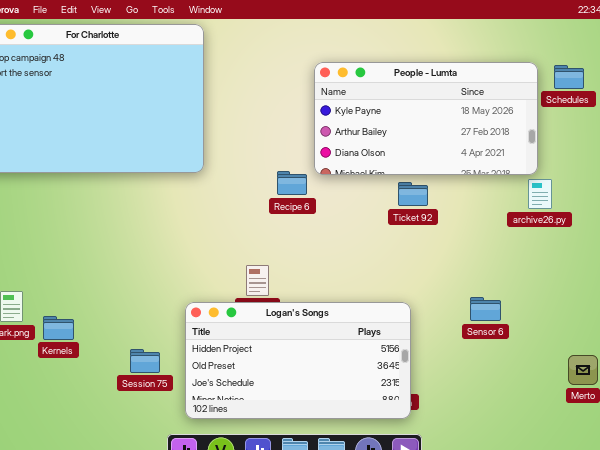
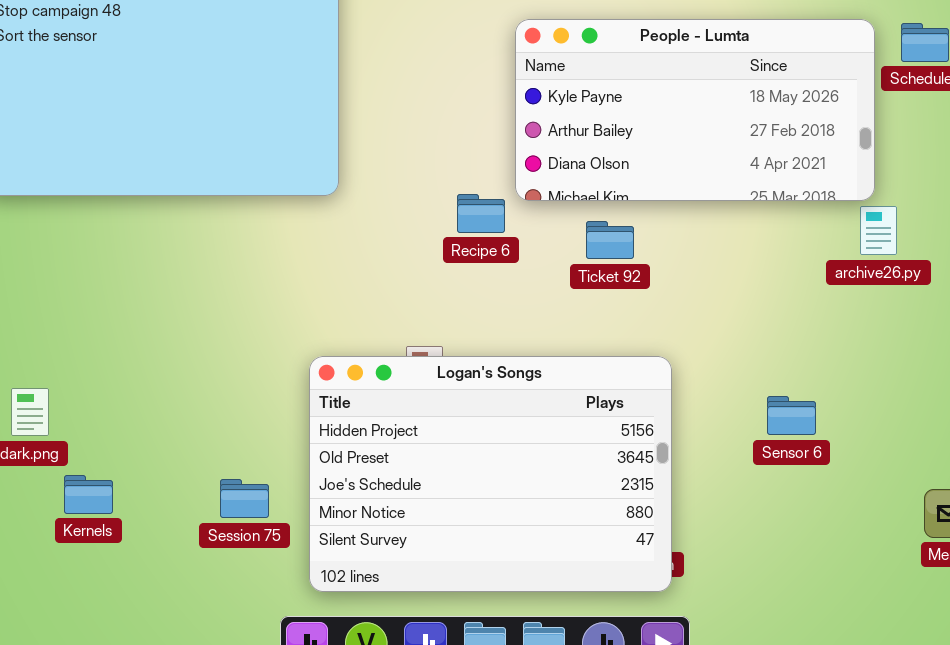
Ticket 92: [398,182,428,206] -> [586,221,634,259], moved
Logan's Songs: [185,302,411,419] -> [309,356,672,592], resized
Kernels: [43,316,74,340] -> [64,475,113,514], moved

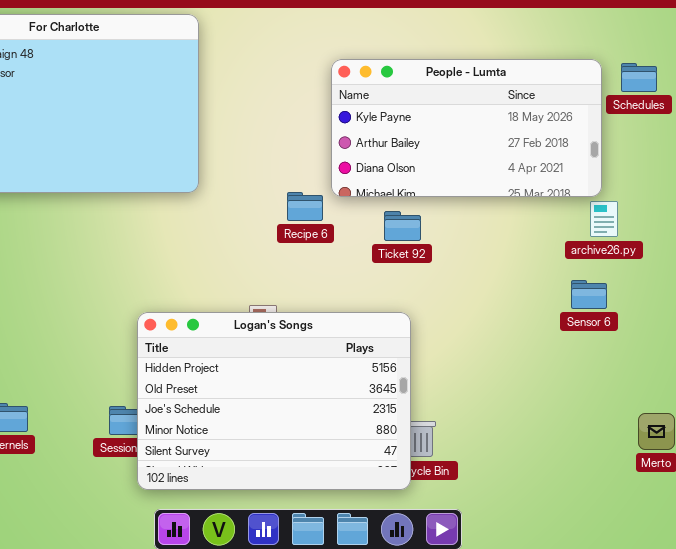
Logan's Songs: [309,356,672,592] -> [137,312,411,490], moved
Sensor 6: [767,396,816,435] -> [571,280,607,309], moved

